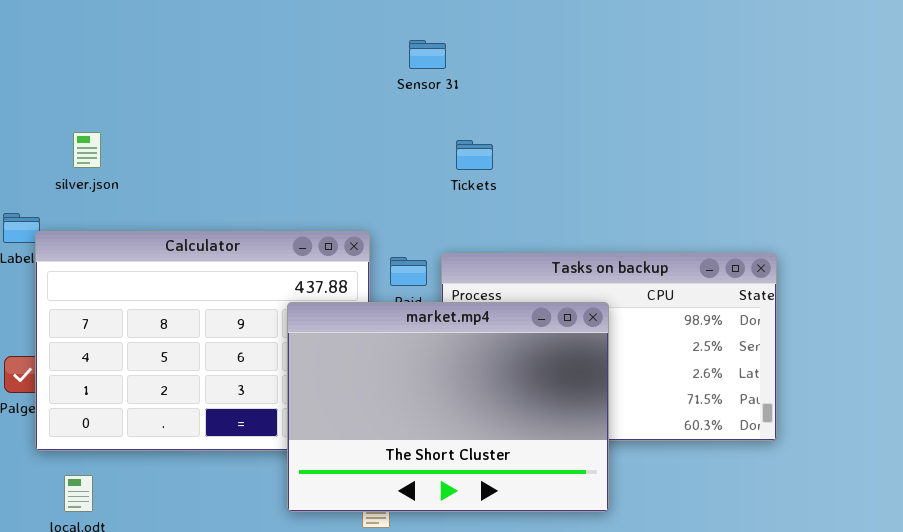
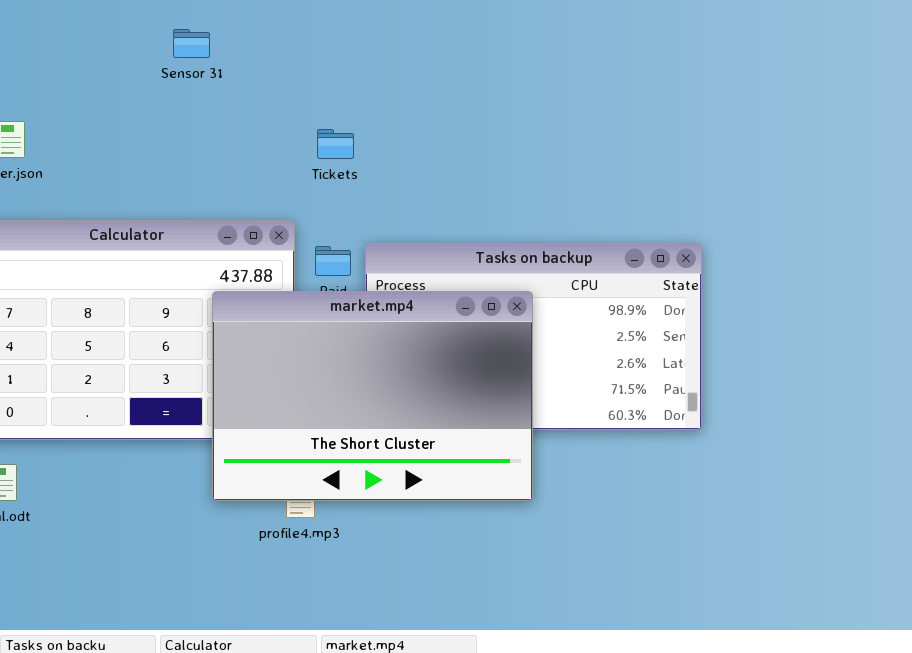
Sensor 31: [409,40,446,69] -> [173,29,210,58], moved
Tickets: [456,140,493,170] -> [317,129,354,159], moved

